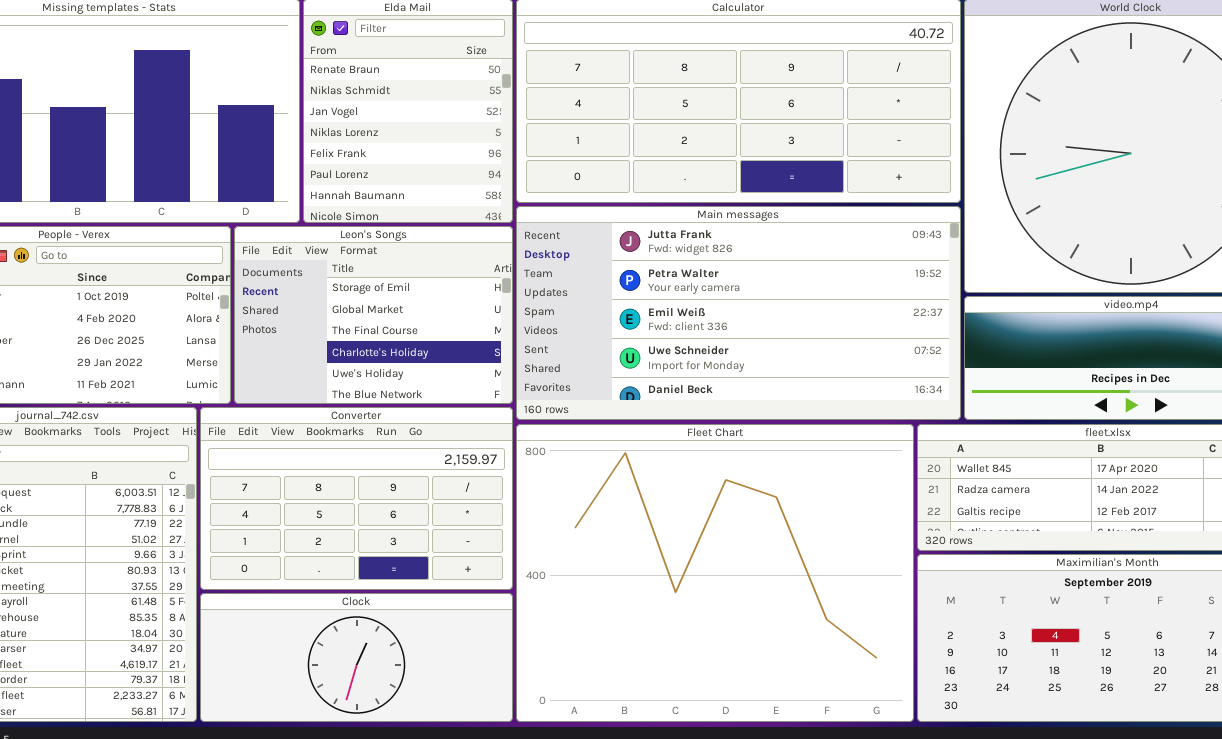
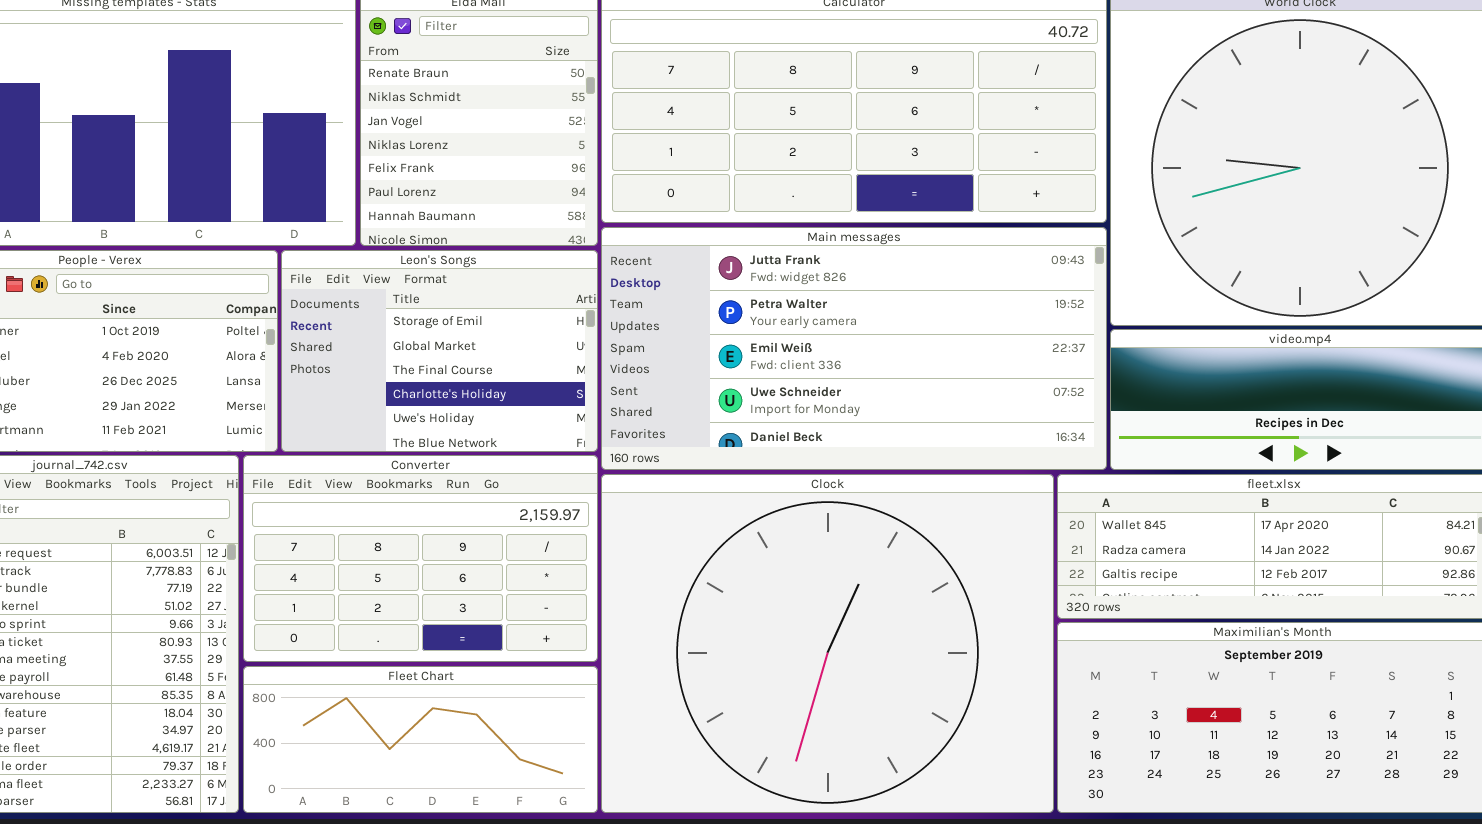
Fleet Chart: [516,424,914,722] -> [243,666,598,813], moved, resized
Clock: [200,593,513,722] -> [601,474,1054,813], moved, resized

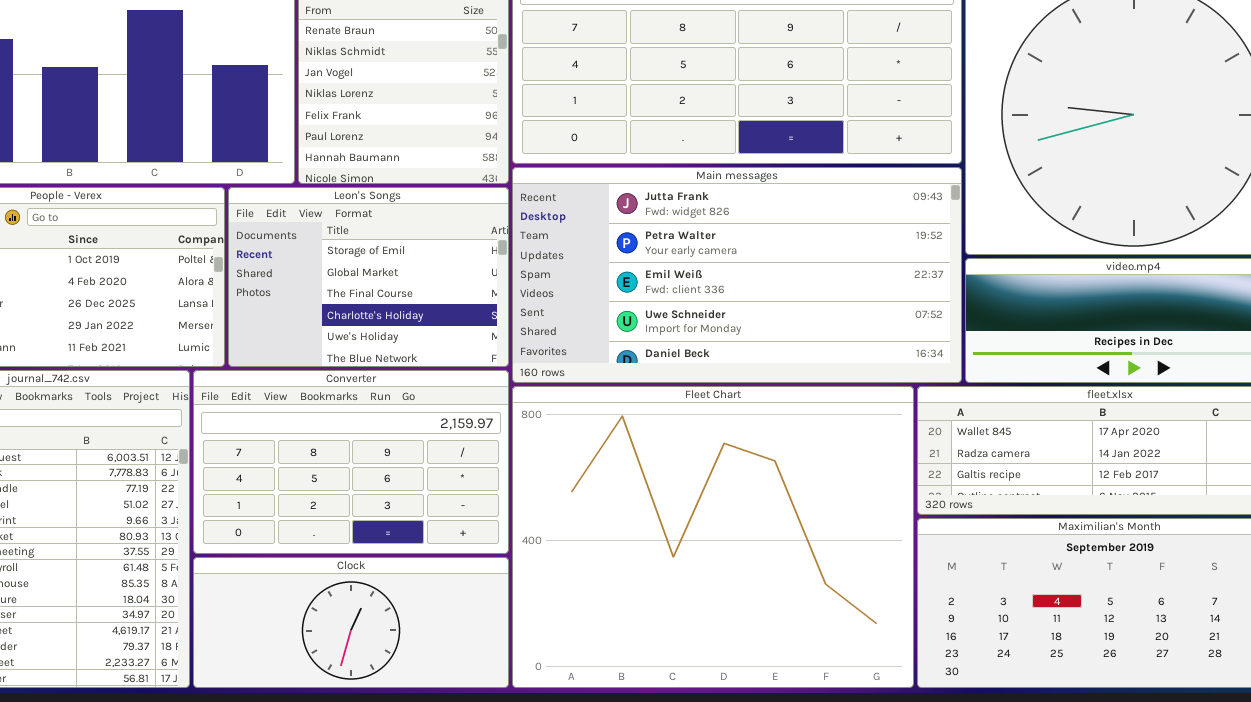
Clock: [601,474,1054,813] -> [193,557,509,688], moved, resized
Fleet Chart: [243,666,598,813] -> [512,386,914,688], moved, resized

